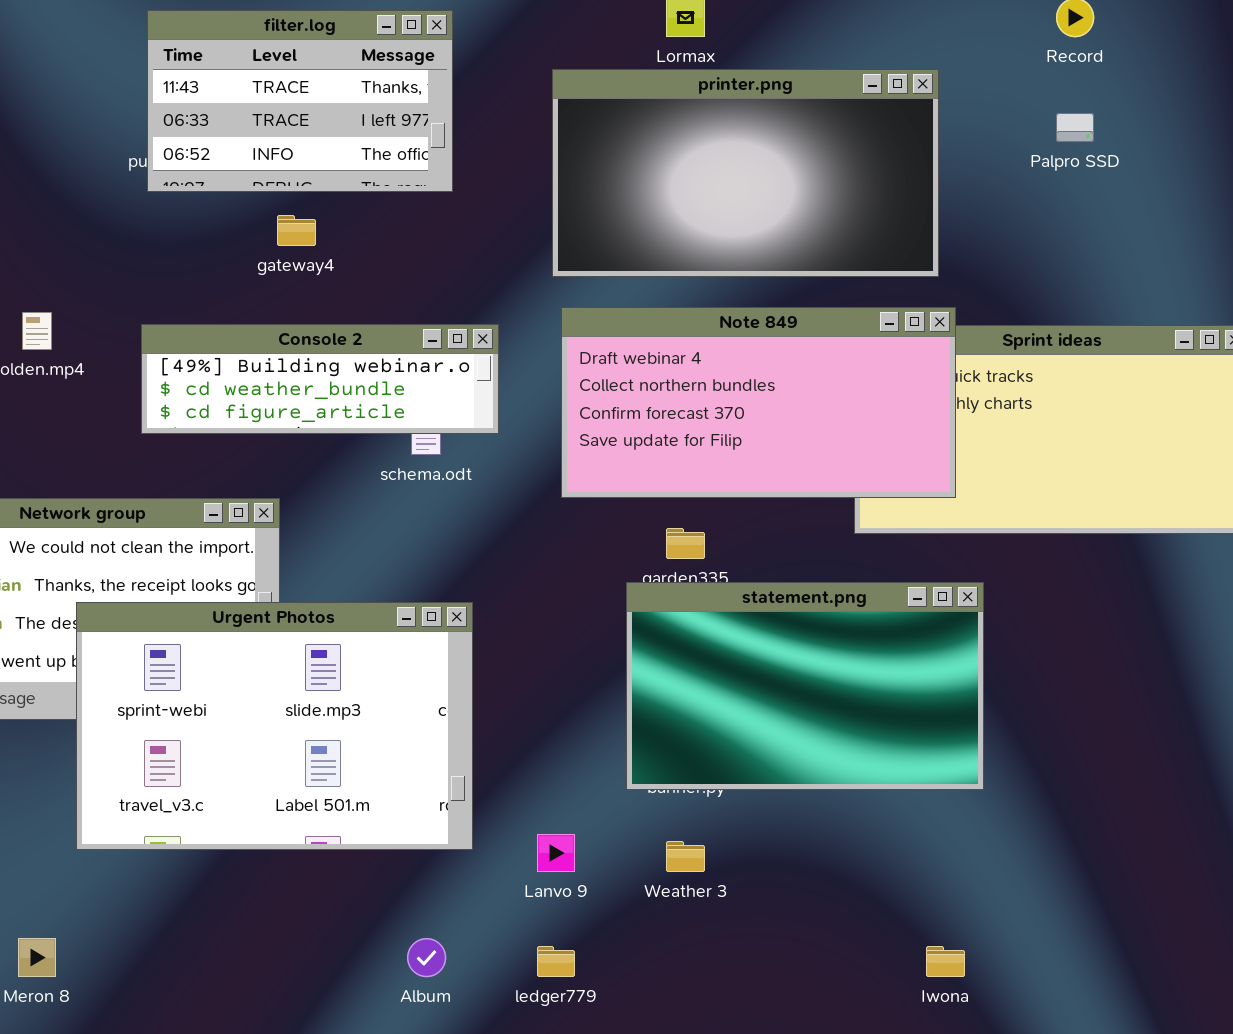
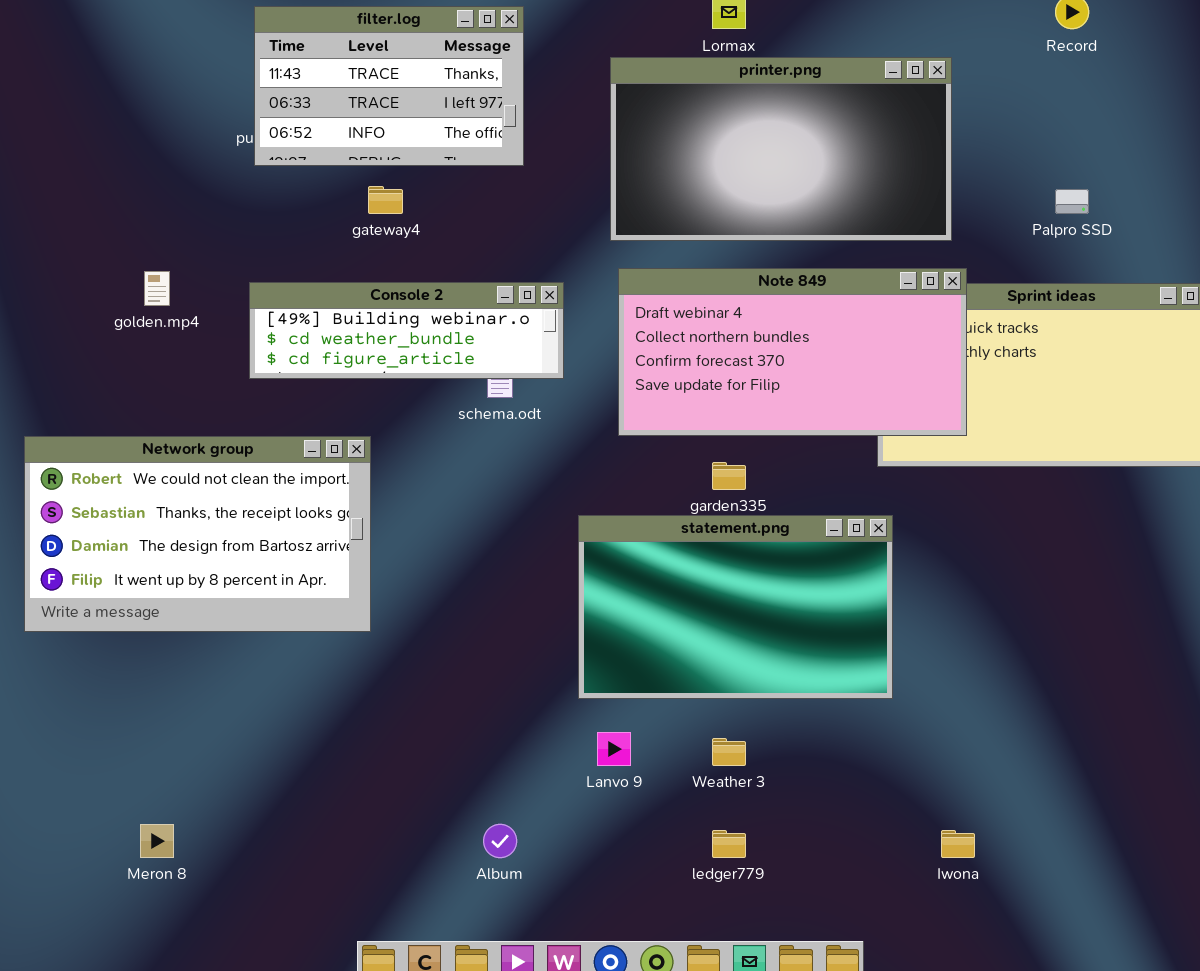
Palpro SSD: [1056,113,1094,142] -> [1055,189,1089,214], moved
statement.png: [626,582,984,790] -> [578,515,893,699], moved
Urgent Photos: [76,602,473,850] -> none, closed
ledger779: [537,946,575,977] -> [712,830,746,858], moved

